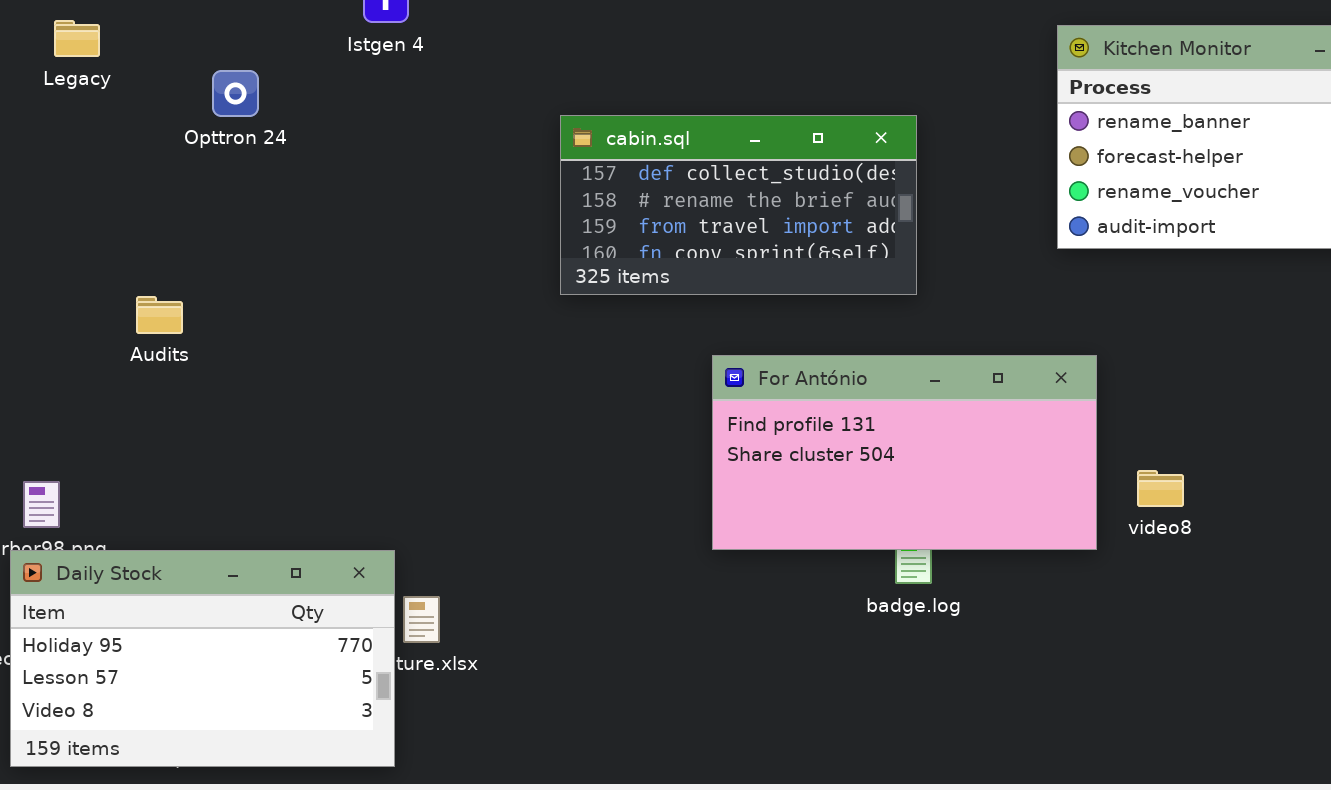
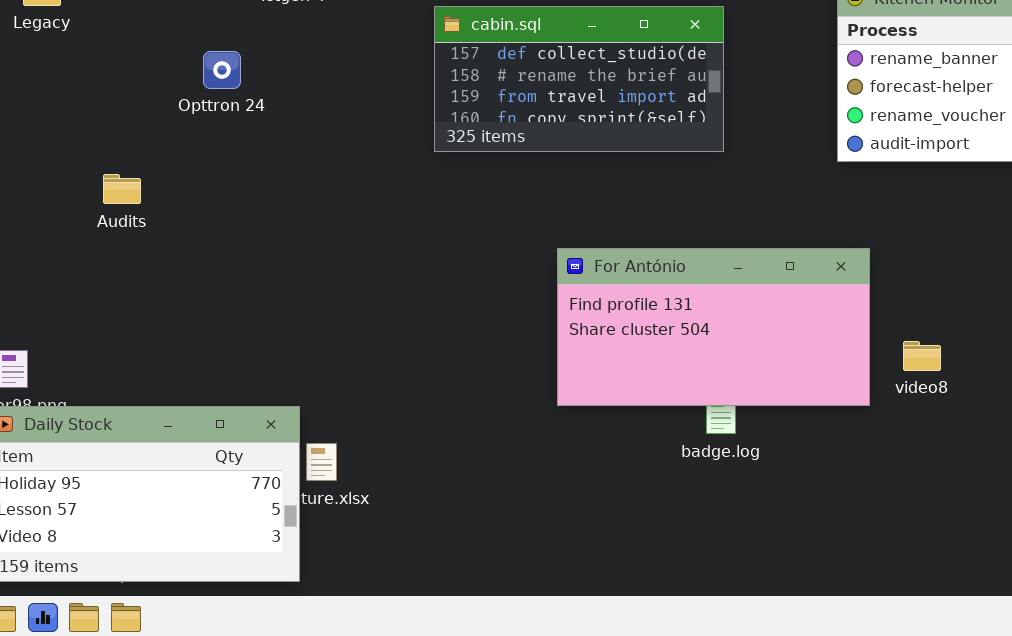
Opttron 24: [212,70,259,117] -> [203,51,241,89], moved
cabin.sql: [560,115,917,295] -> [434,6,724,152], moved
Audits: [136,296,183,334] -> [103,174,141,204], moved

